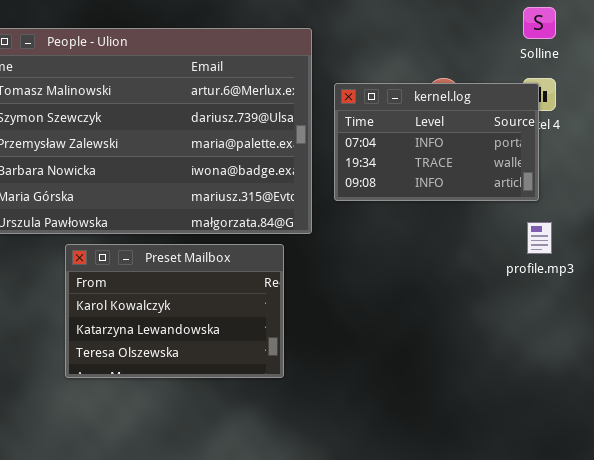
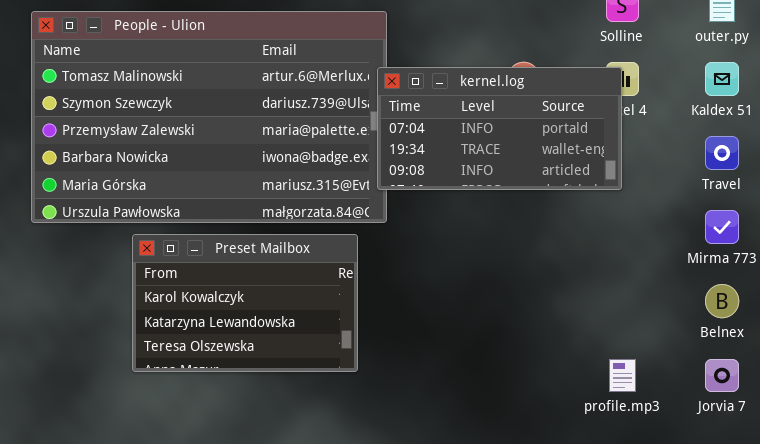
kernel.log: [334,83,539,201] -> [377,67,622,190], resized
profile.mp3: [527,222,552,254] -> [609,359,636,392], moved

